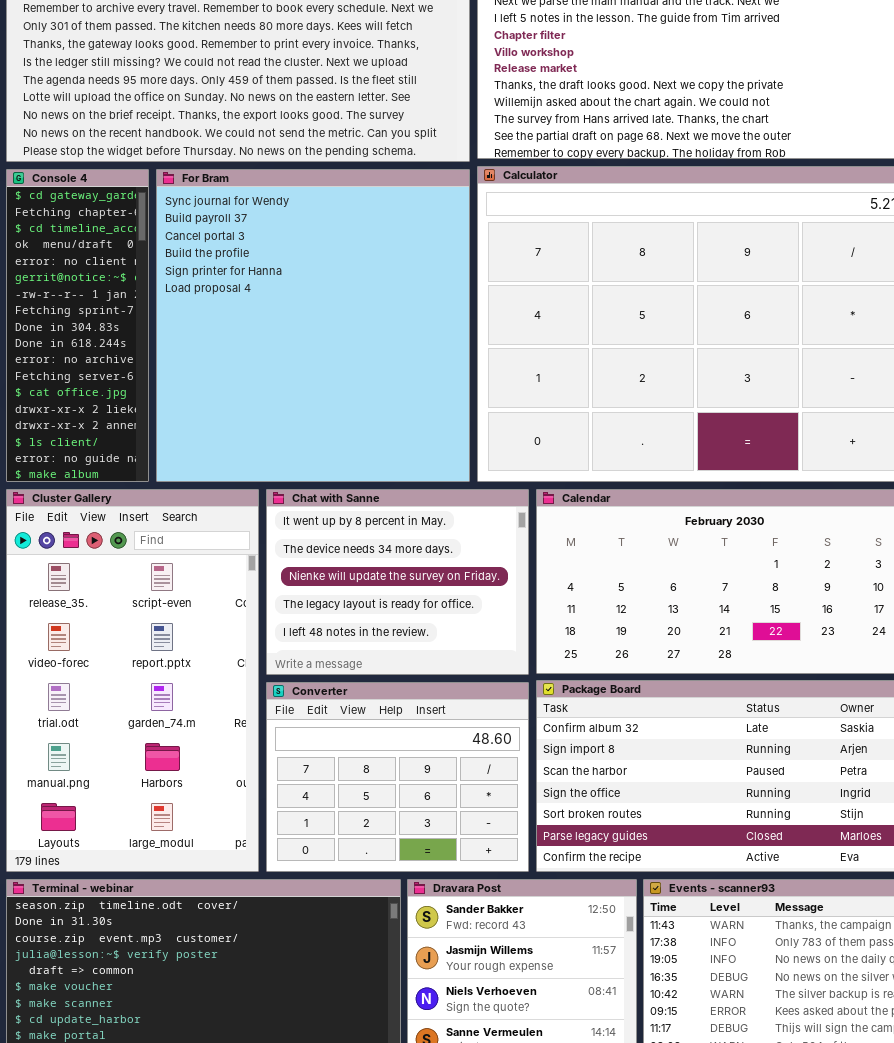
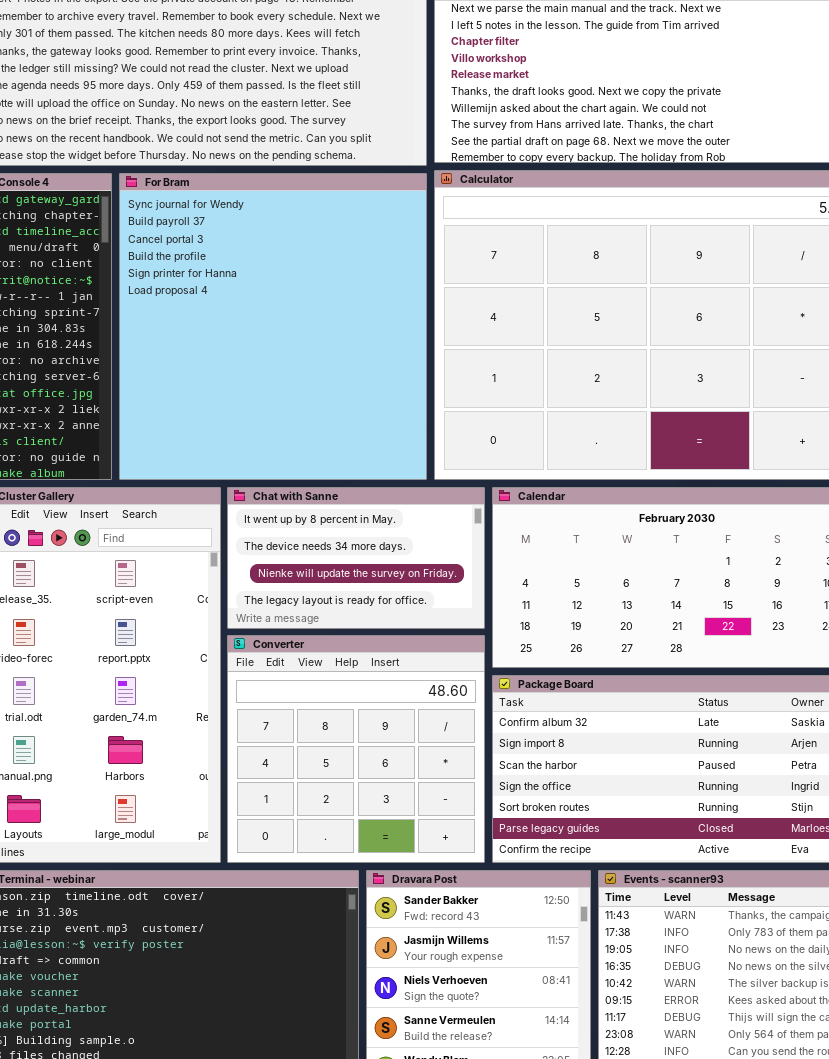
Chat with Sanne: [266,489,529,675] -> [227,487,485,629], resized
Converter: [266,682,529,872] -> [227,635,485,863], resized

